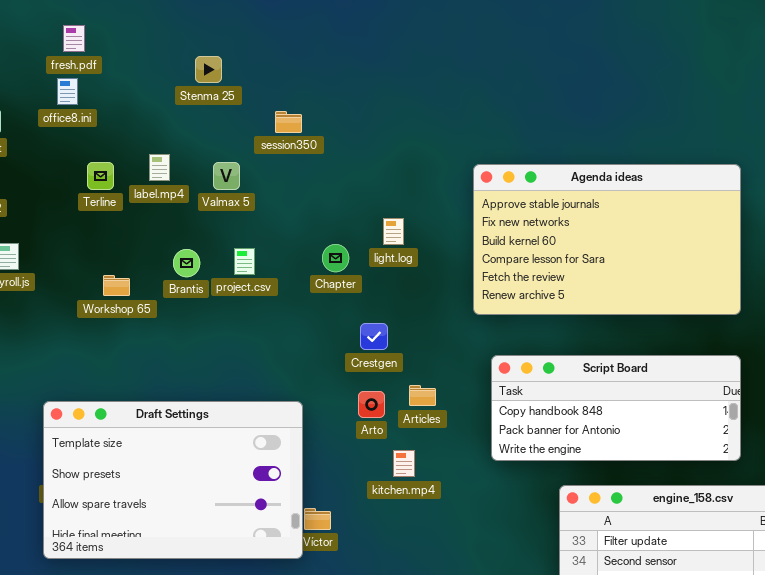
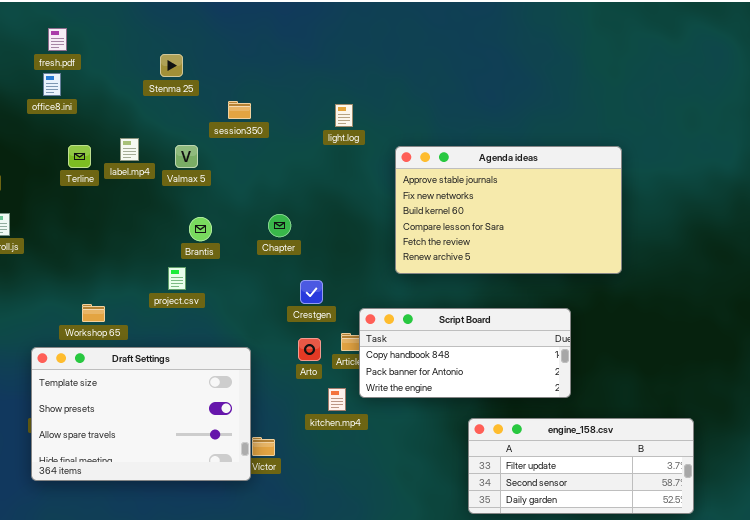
light.log: [383,218,404,245] -> [335,104,353,127], moved
project.csv: [234,248,255,275] -> [168,267,186,290], moved
Brantis: [173,249,200,277] -> [189,217,212,241], moved
Workshop 65: [103,275,130,296] -> [82,304,105,322], moved
Script Board: [491,355,741,461] -> [359,308,571,398], moved

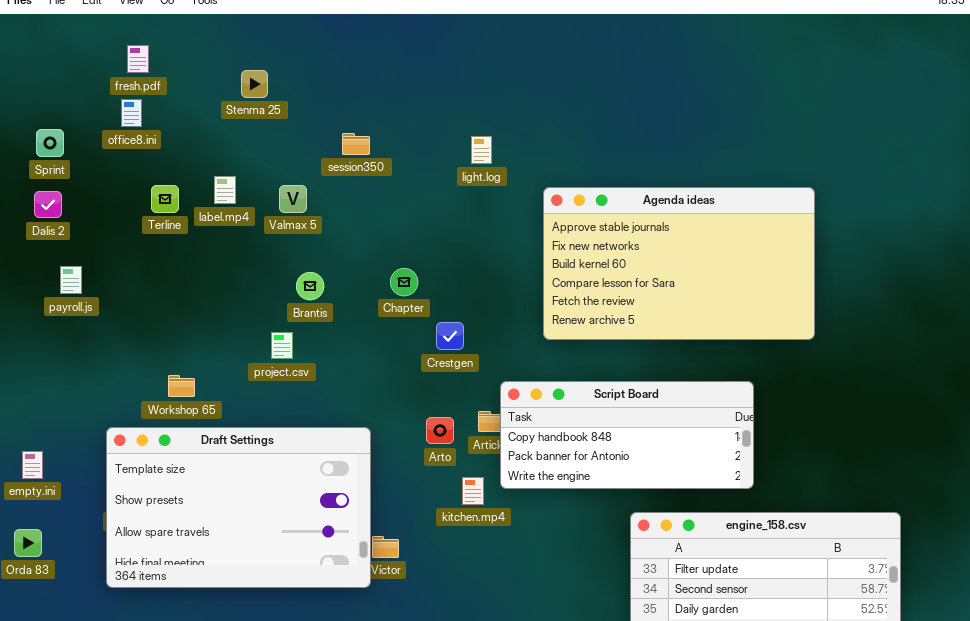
Stenma 25: [160,54,183,77] -> [241,70,268,98], moved
Crestgen: [300,280,323,304] -> [436,322,464,350], moved

